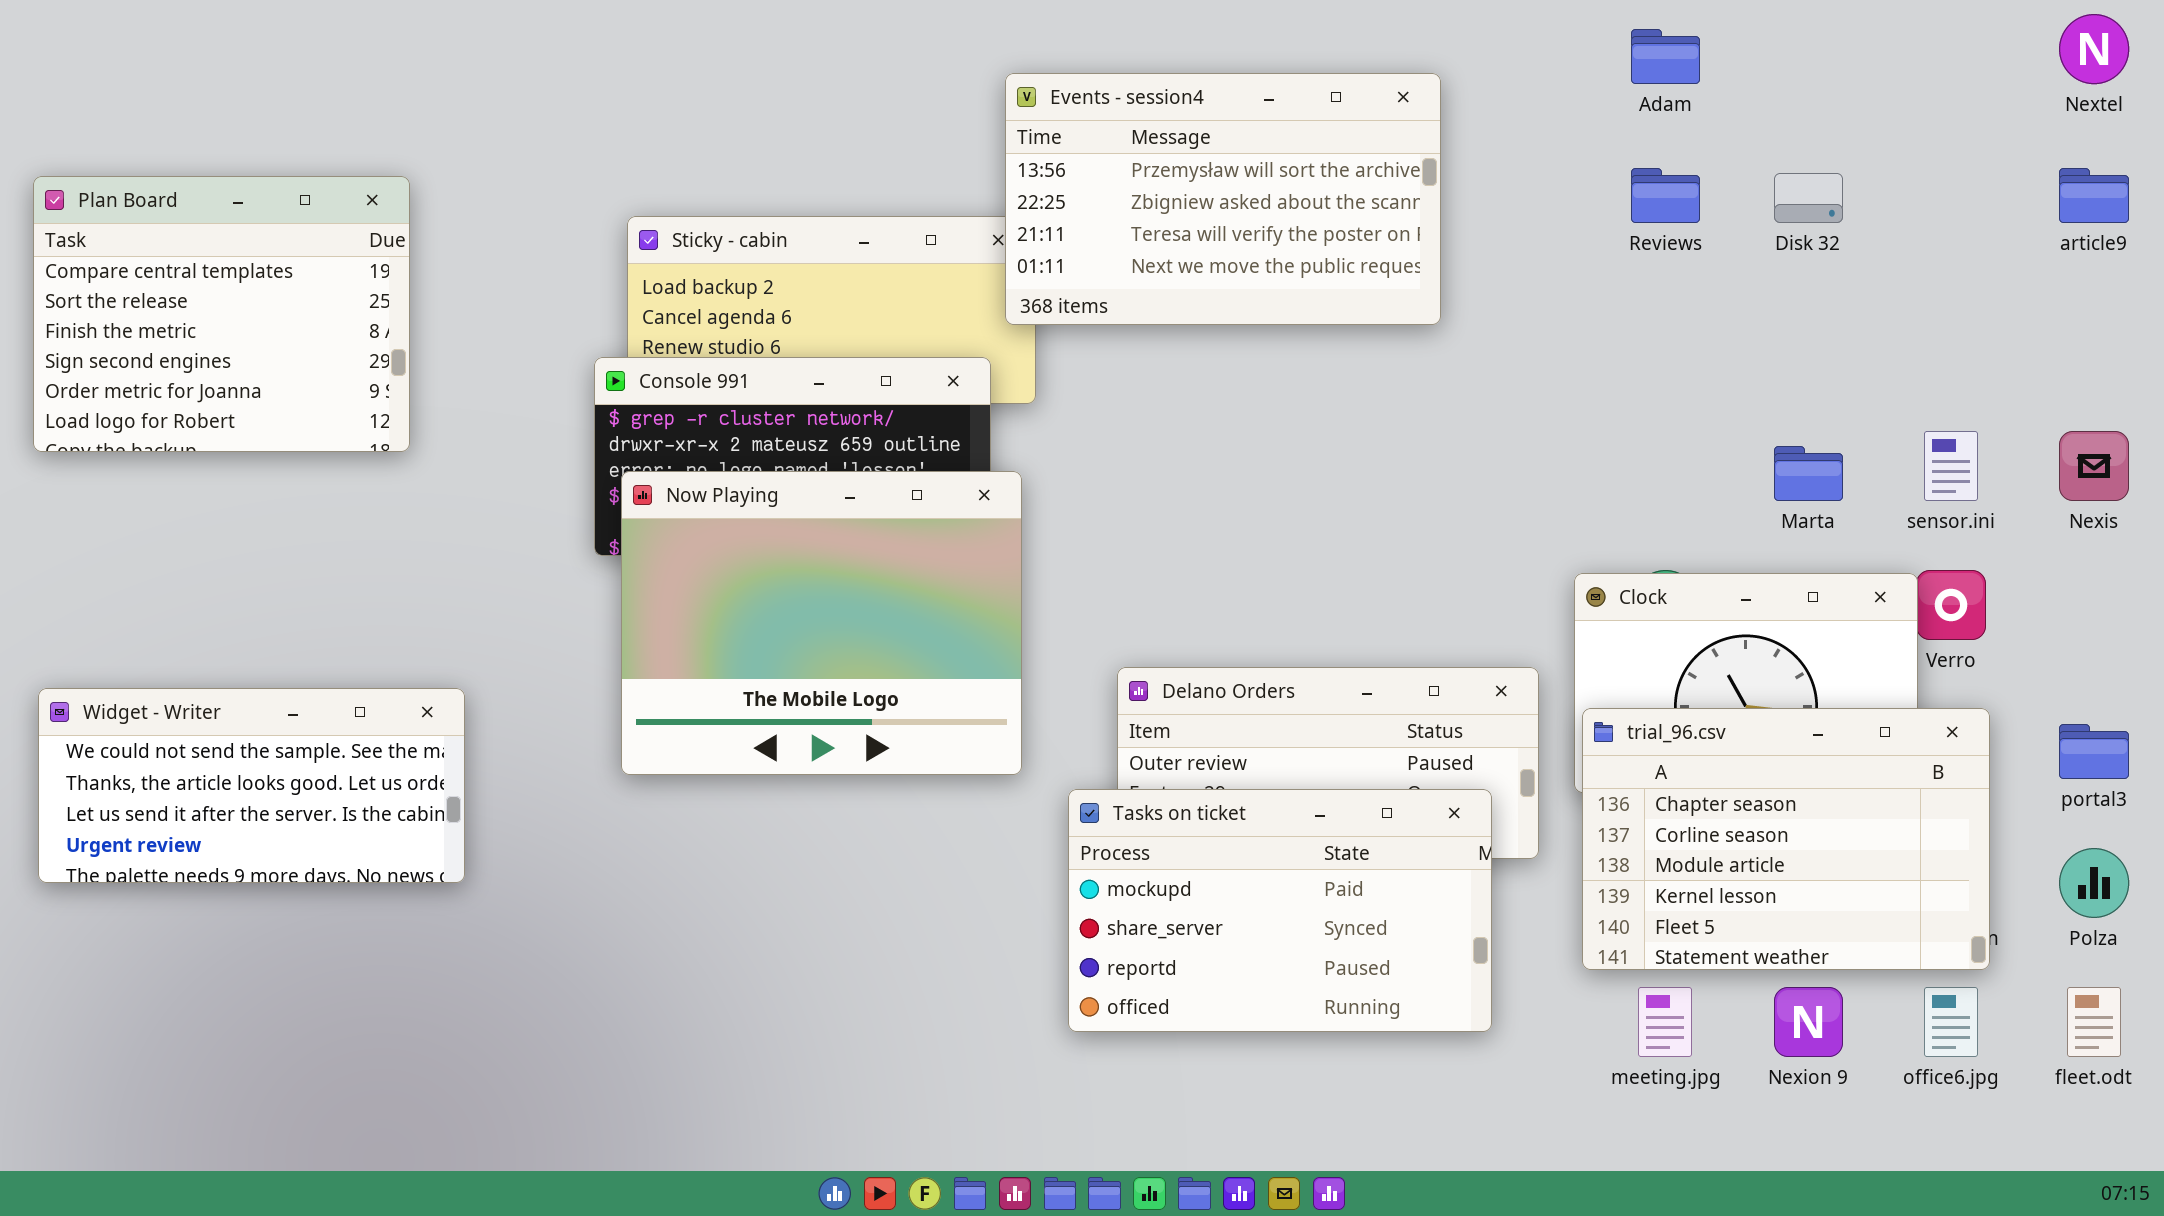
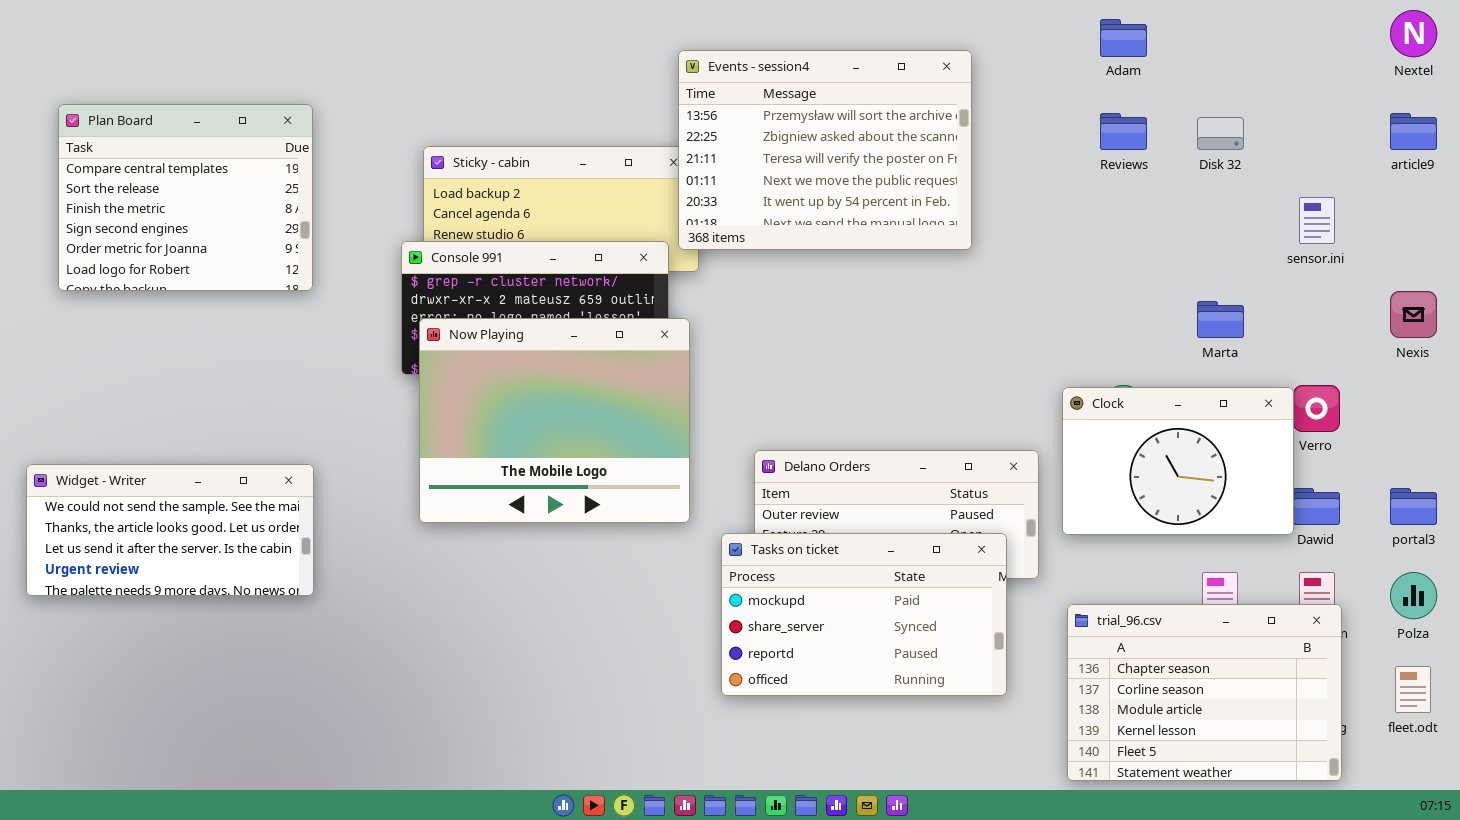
Events - session4: [1005,73,1441,325] -> [678,50,972,250], resized
Plan Board: [33,176,410,452] -> [58,104,313,291], moved
sensor.ini: [1924,431,1978,501] -> [1299,197,1335,244], moved
trial_96.csv: [1582,708,1990,970] -> [1067,604,1342,781], moved

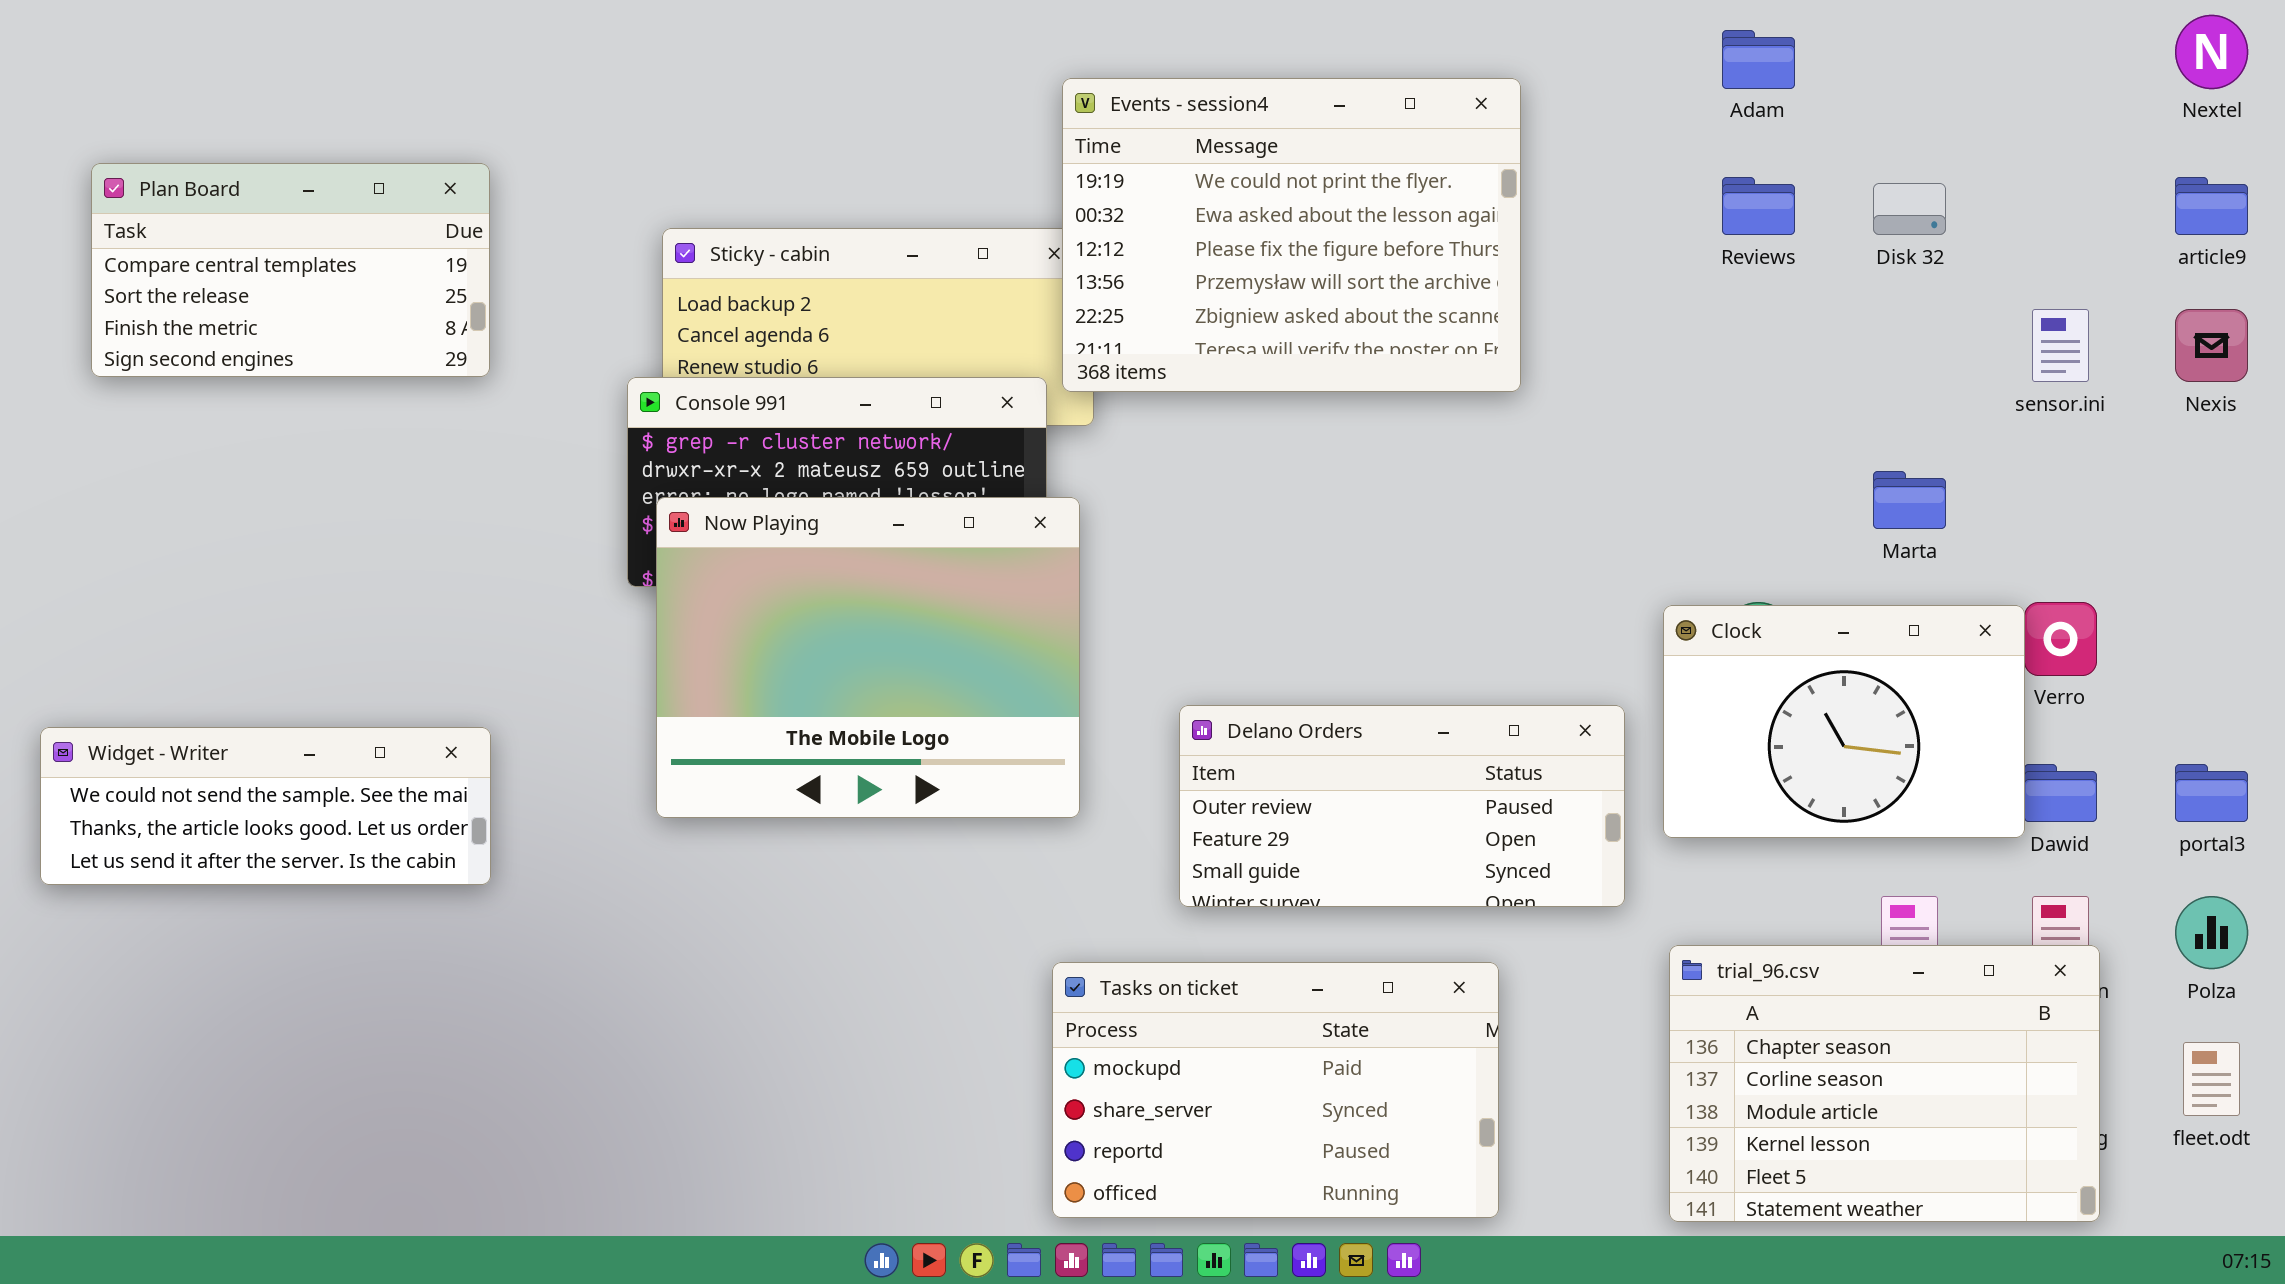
Events - session4: [678,50,972,250] -> [1062,78,1521,392], scrolled up 3 rows
Plan Board: [58,104,313,291] -> [91,163,490,377], resized
Nexis: [1390,291,1437,338] -> [2175,309,2248,382], moved
Widget - Writer: [26,464,314,596] -> [40,727,491,885], resized
Tasks on ticket: [721,533,1007,696] -> [1052,962,1499,1218], moved

